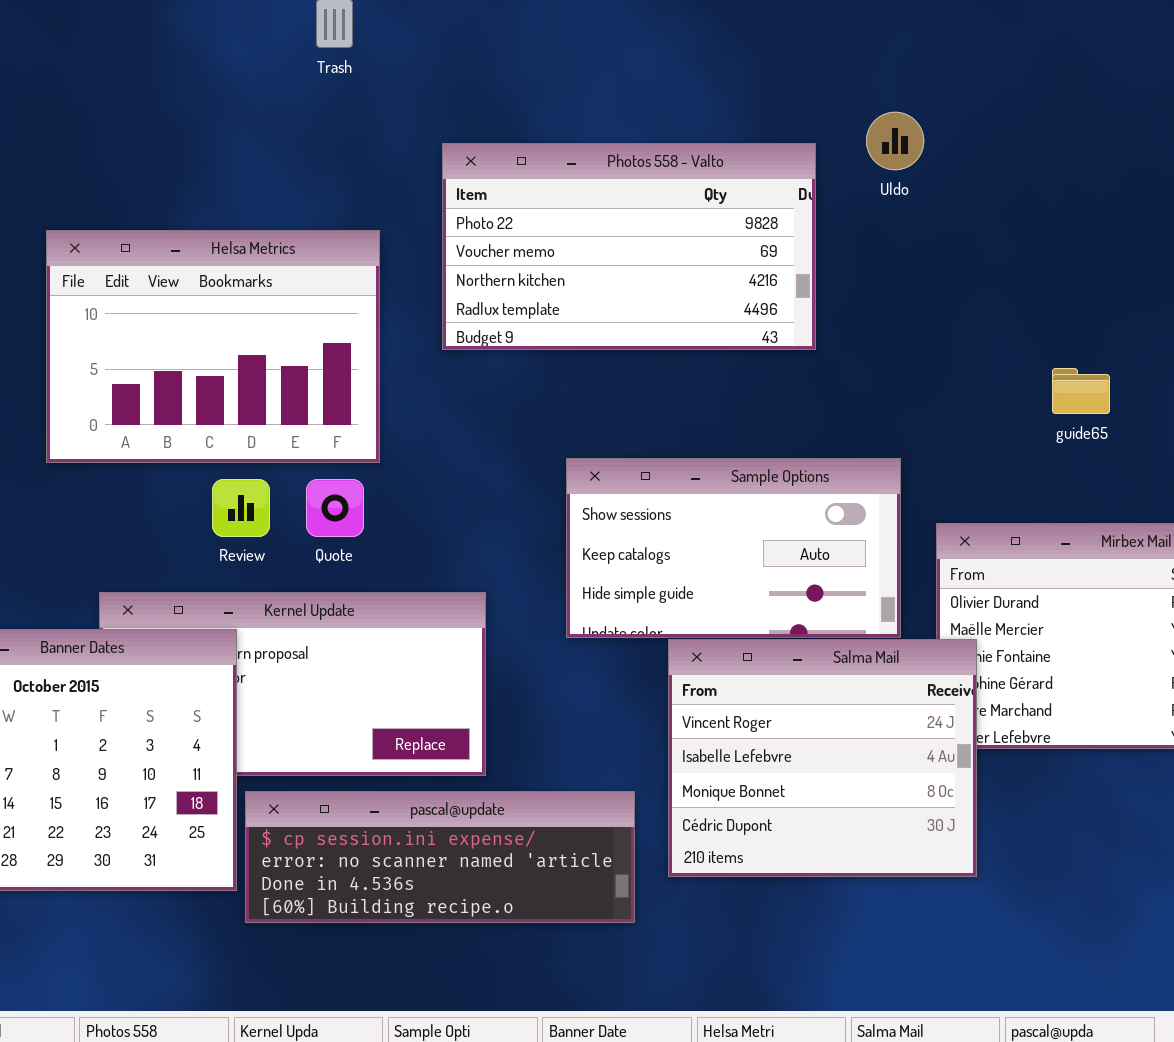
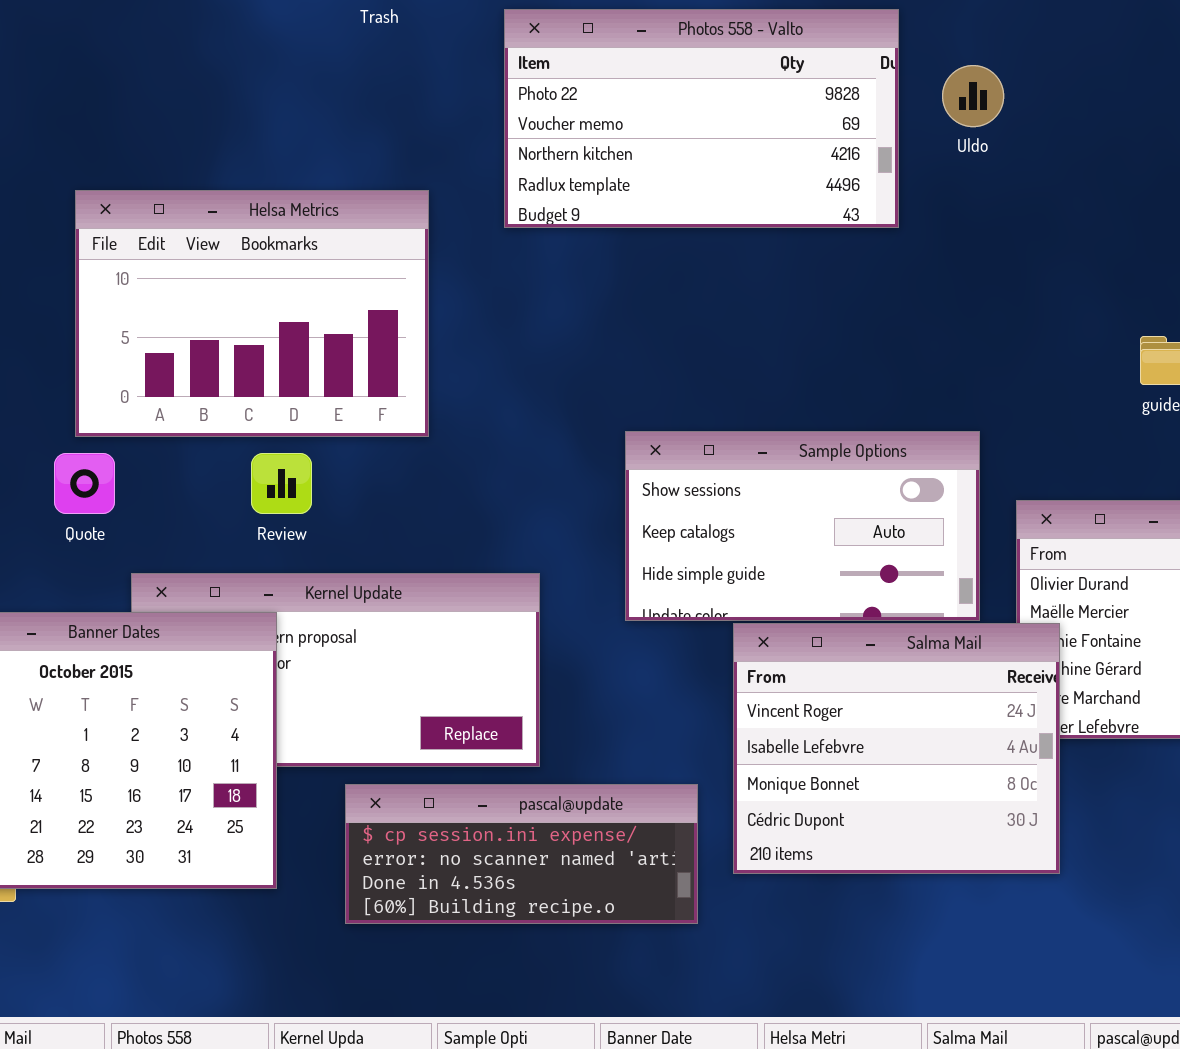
Photos 558 - Valto: [442,143,816,350] -> [504,9,899,228], moved
Quote: [306,479,364,537] -> [54,453,115,514], moved
pascal@update: [245,791,635,923] -> [345,784,698,924], resized

